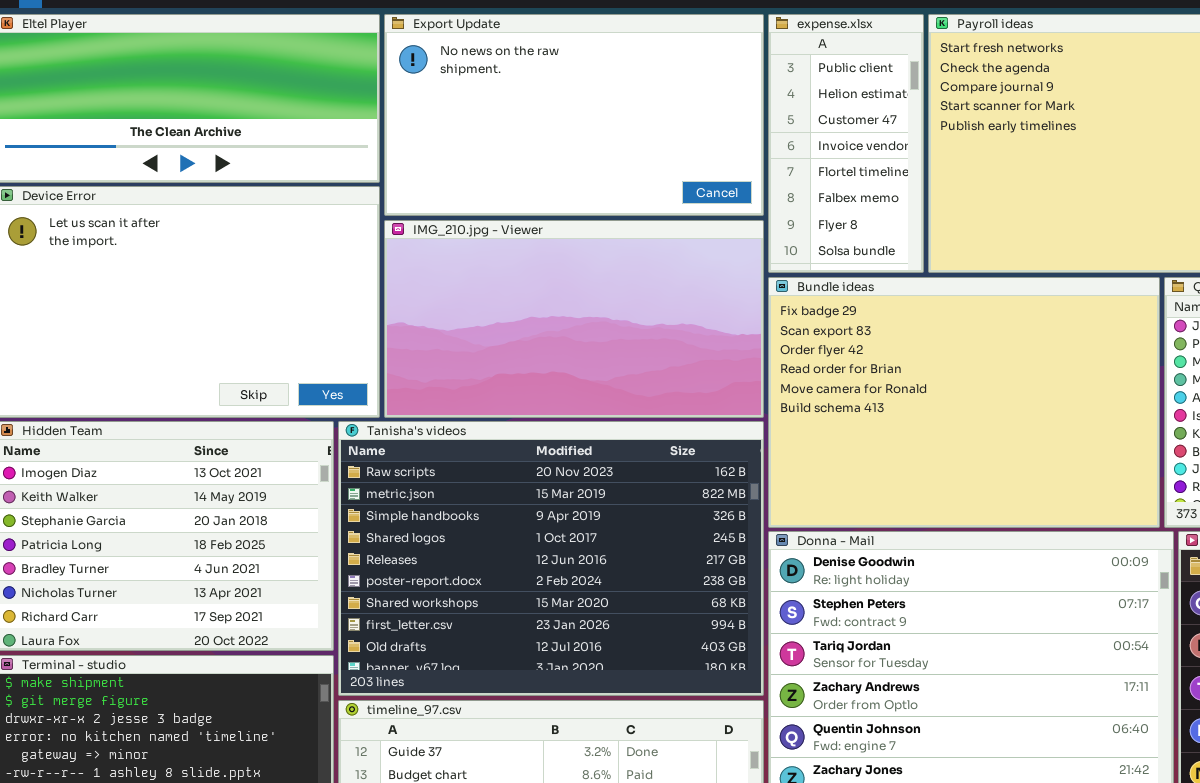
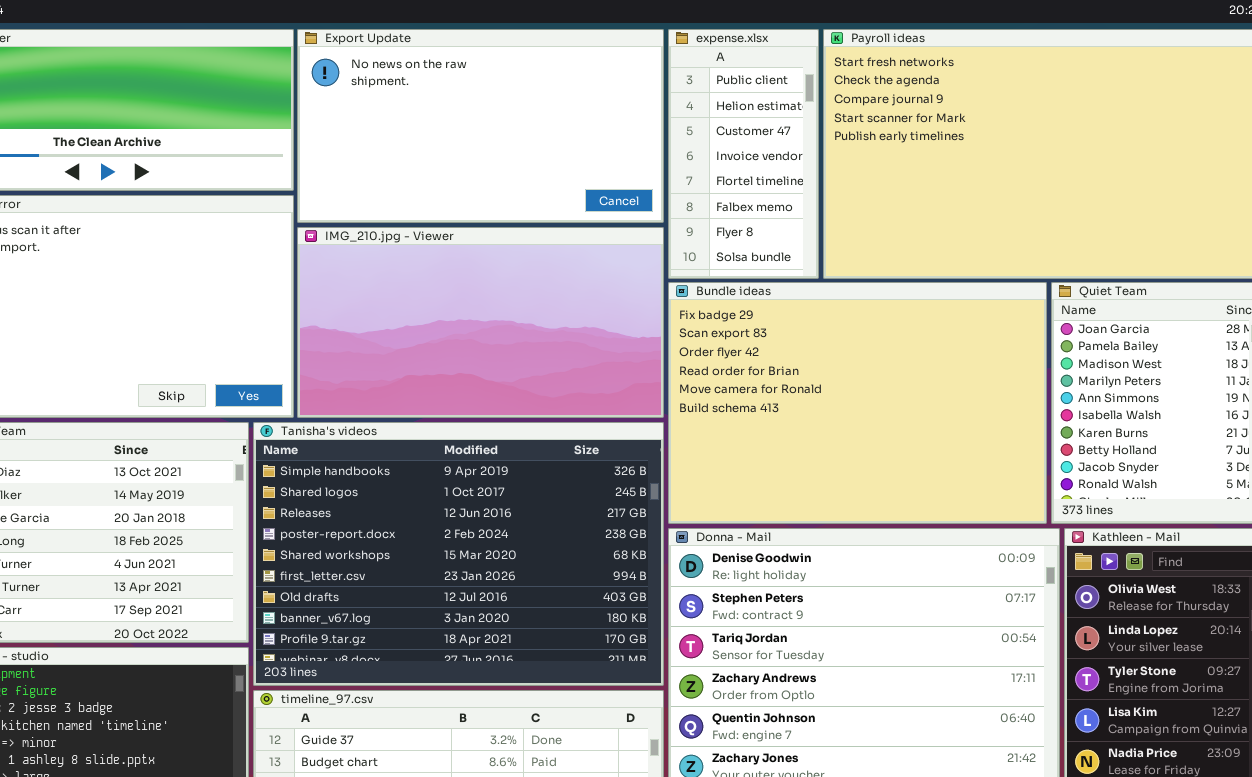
Tanisha's videos: [338,421,764,696] -> [253,422,664,686], scrolled down 2 rows

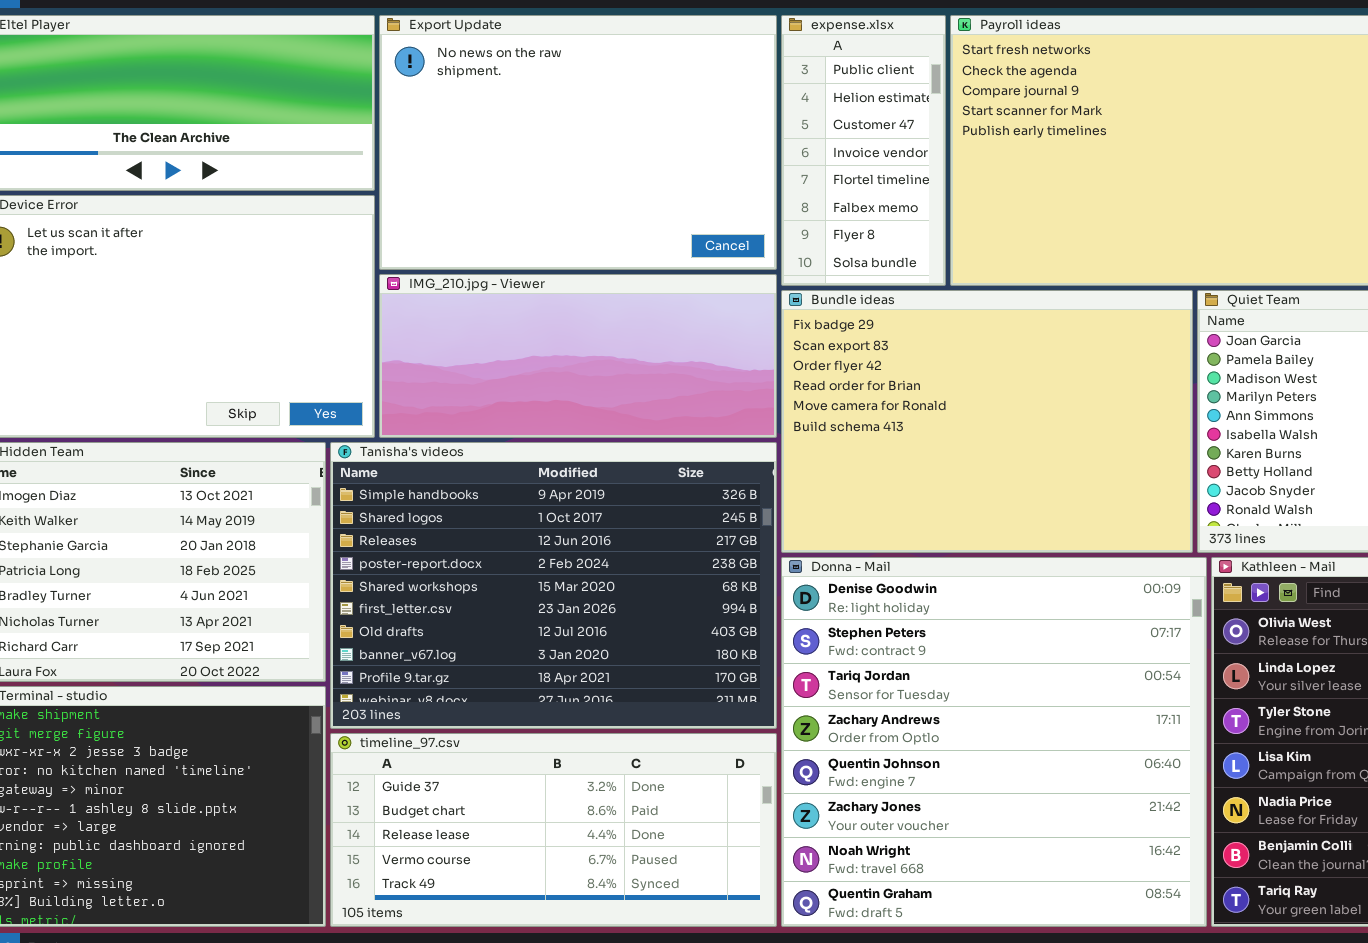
Export Update: [297,29,664,223] -> [379,15,777,270], resized
IMG_210.jpg - Viewer: [297,227,664,418] -> [379,274,777,438], resized

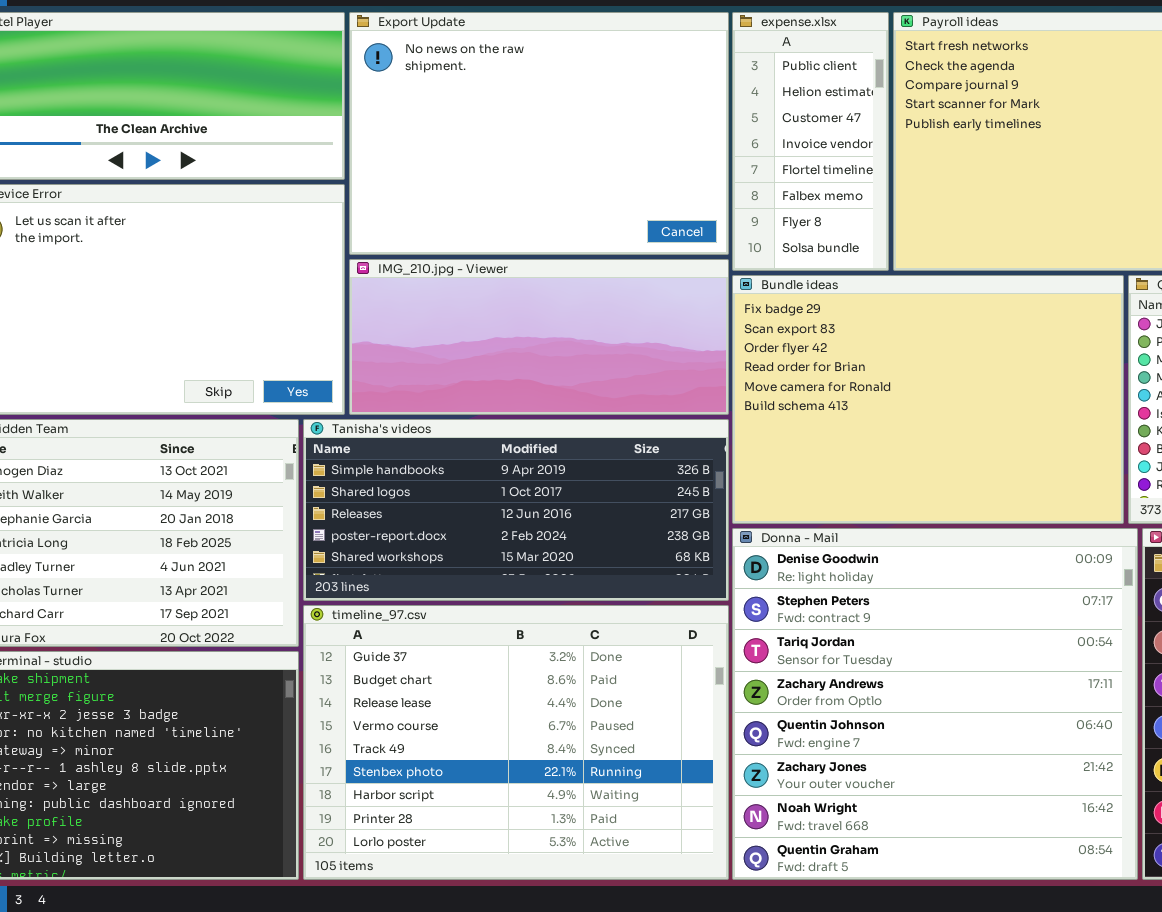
Tanisha's videos: [330,442,777,729] -> [303,419,729,601], resized
timeline_97.csv: [330,733,777,927] -> [303,605,729,880], resized

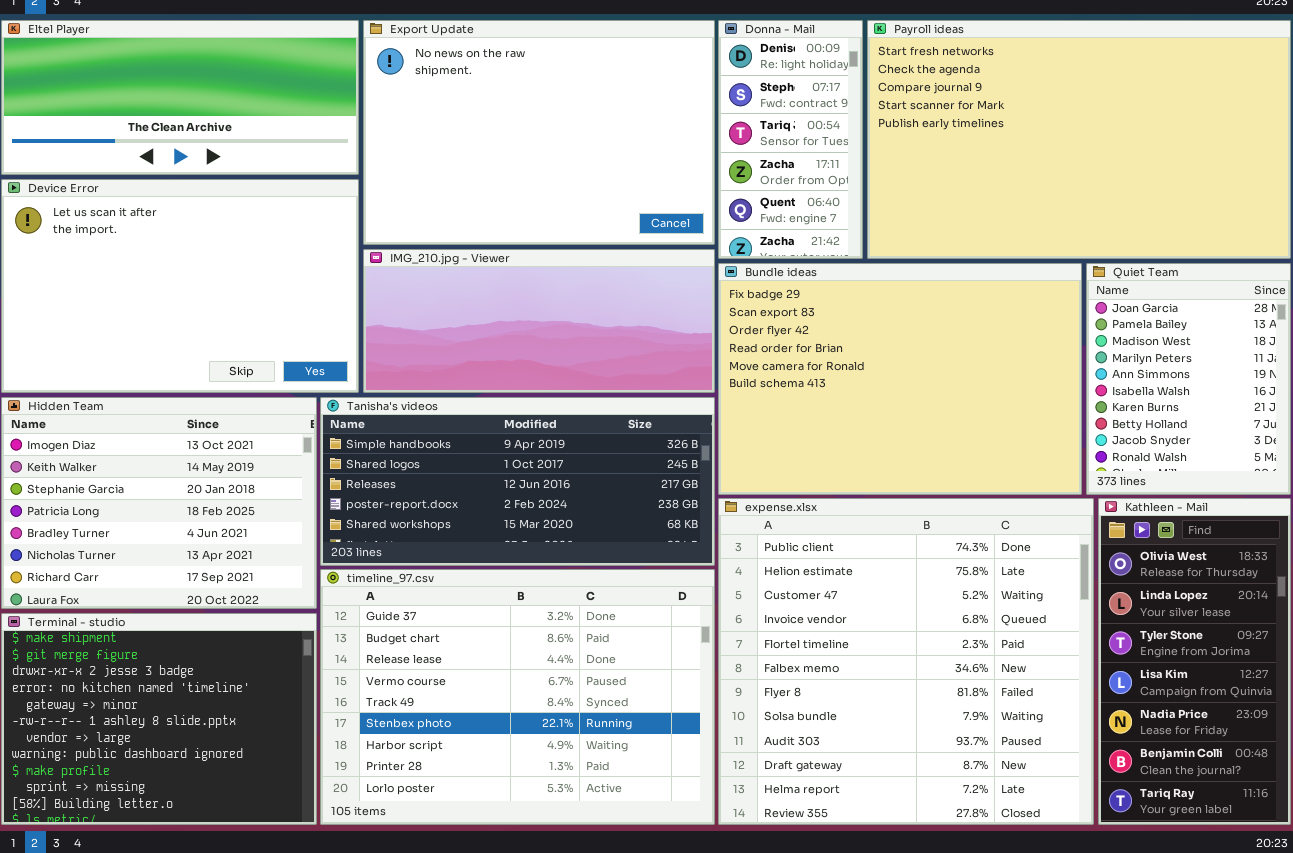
expense.xlsx: [732,12,889,271] -> [718,498,1094,825], moved, resized
Donna - Mail: [732,528,1138,880] -> [718,20,863,259], moved, resized

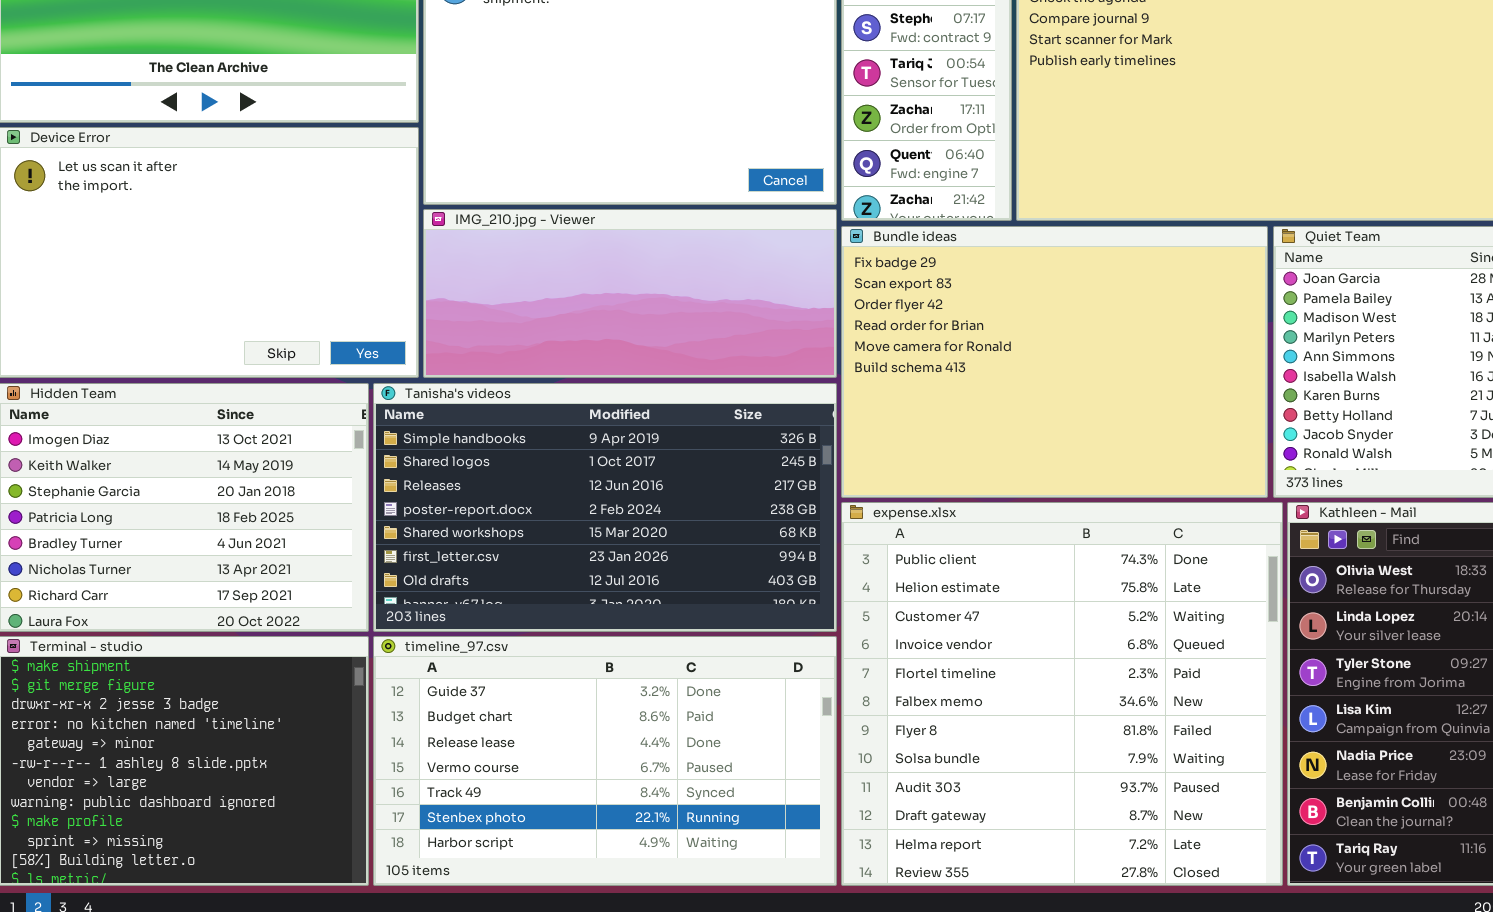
Tanisha's videos: [320,397,715,566] -> [373,383,837,632], resized
timeline_97.csv: [320,569,715,825] -> [373,636,837,886], resized

